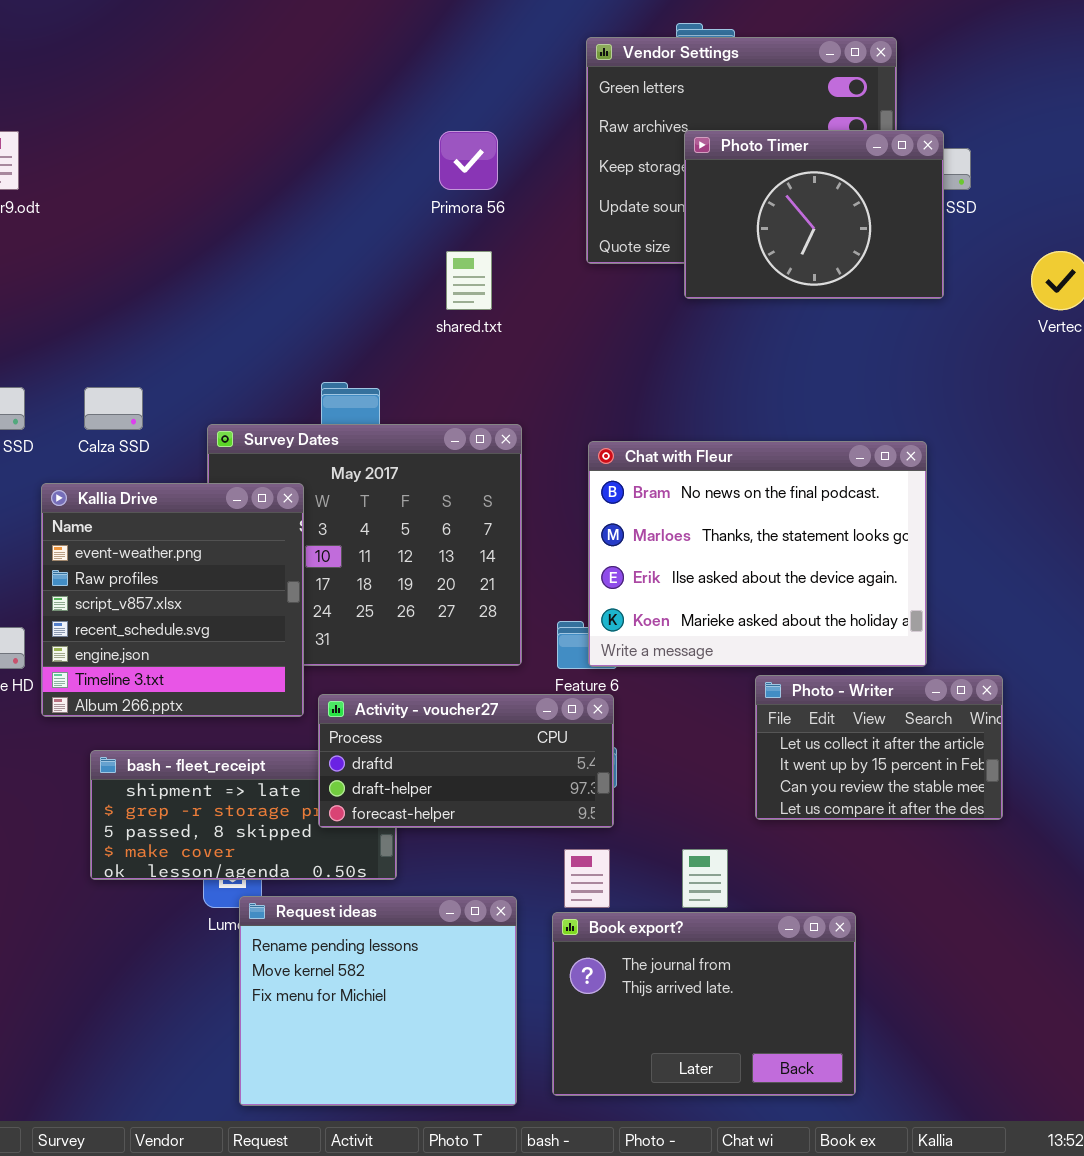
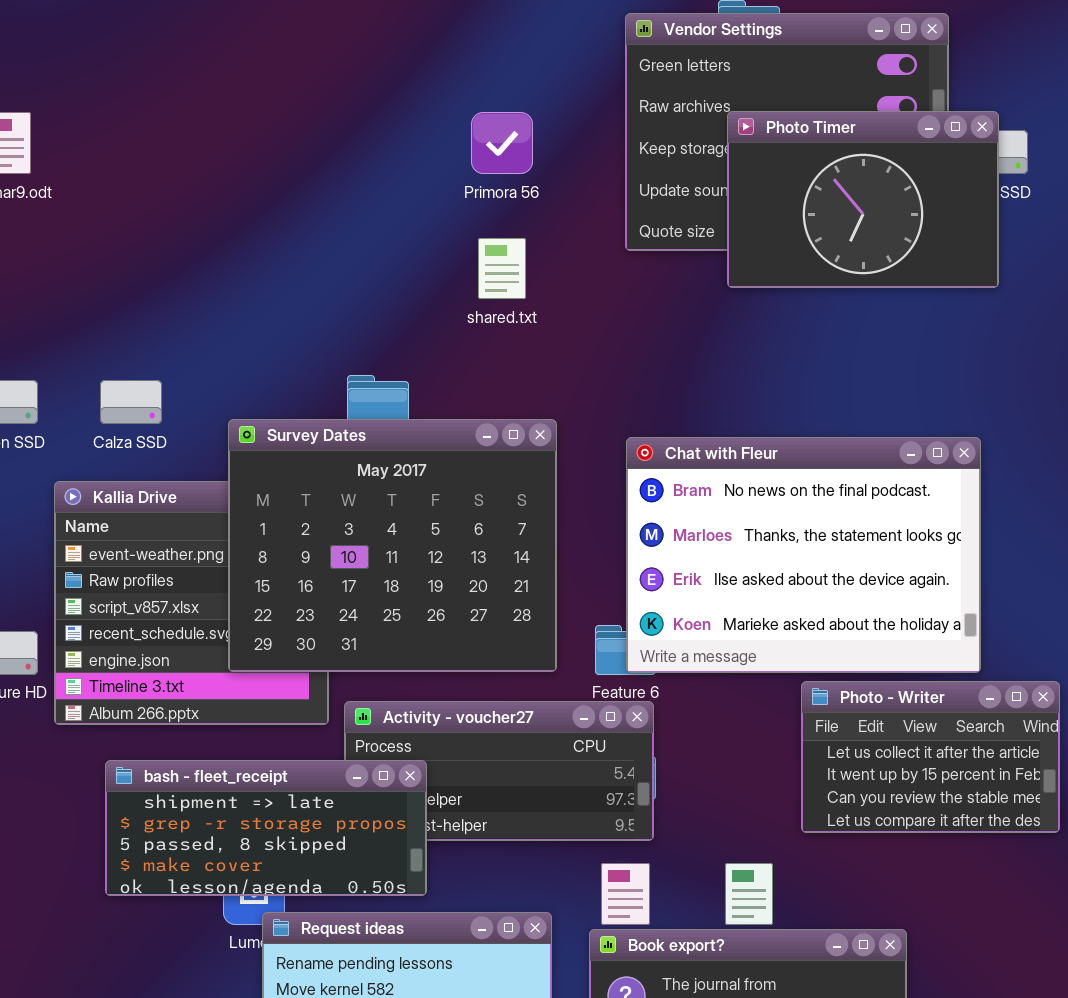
Survey Dates: [207,424,522,666] -> [228,419,557,672], raised
bash - fleet_receipt: [90,750,397,880] -> [105,760,427,896], raised

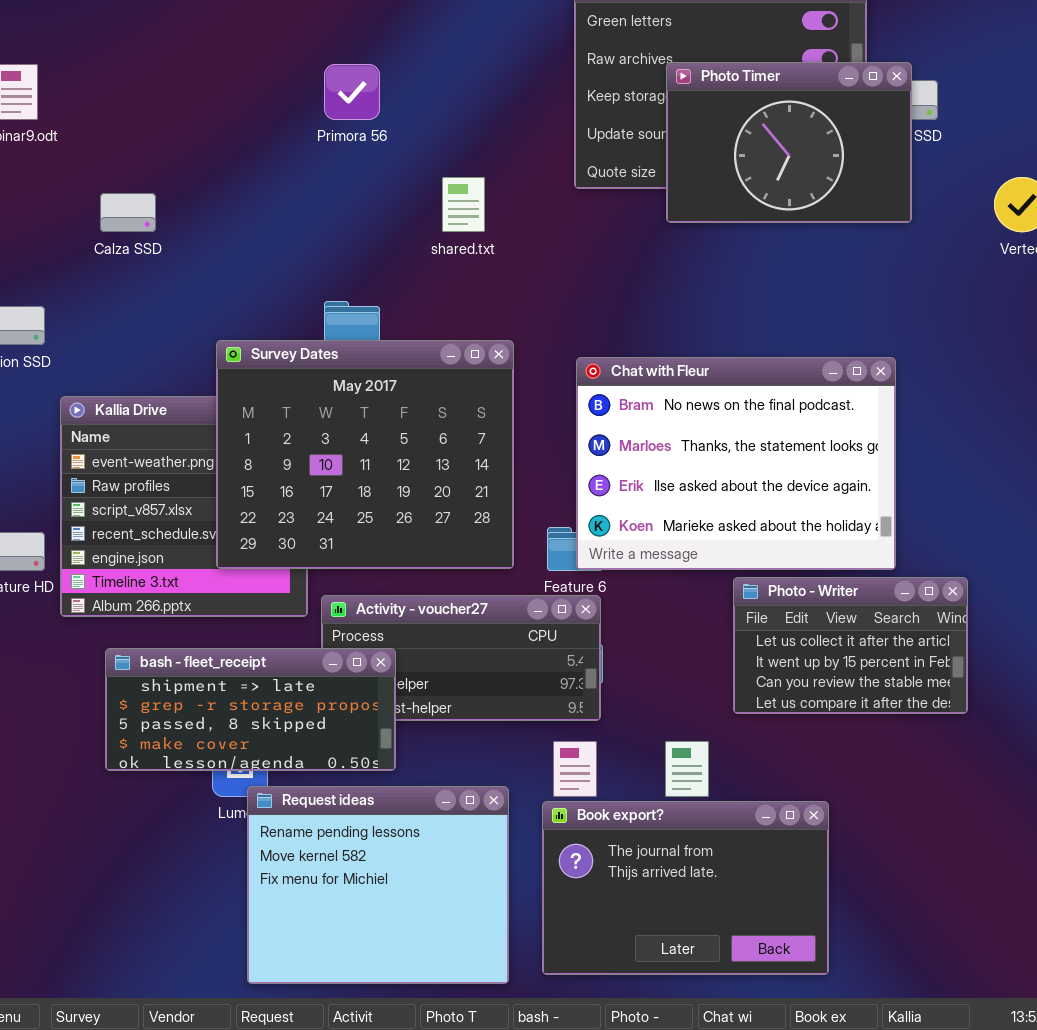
Primora 56: [471,112,533,174] -> [324,64,380,120], moved
Calza SSD: [100,380,162,424] -> [100,193,156,232], moved

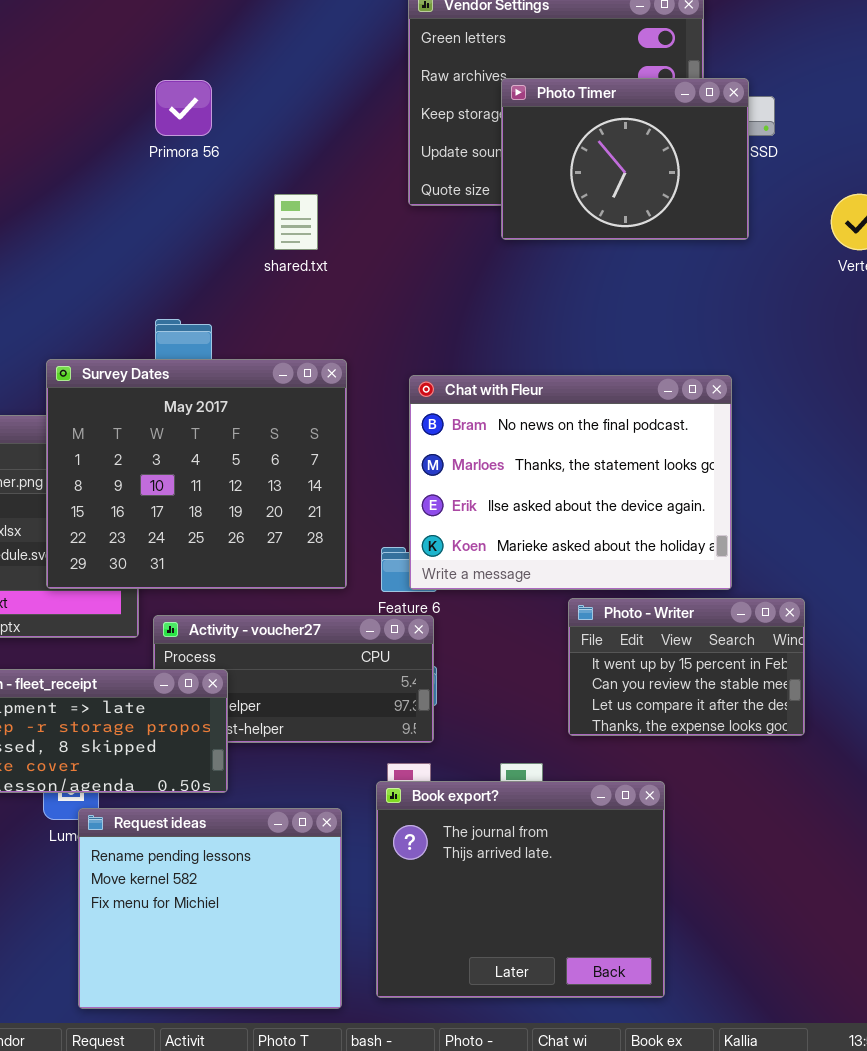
Photo - Writer: [733,577,968,714] -> [568,598,805,736], scrolled down 1 row
Book export?: [542,801,829,975] -> [376,781,665,998], resized

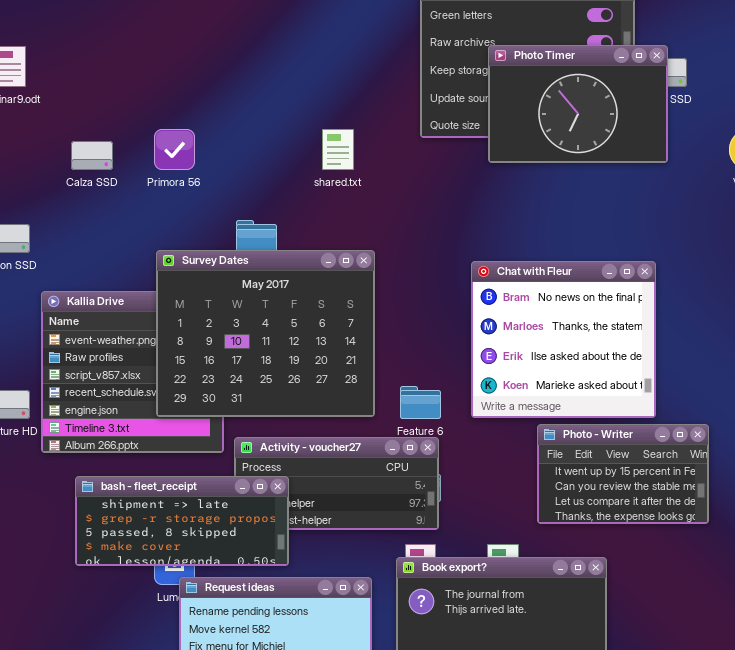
Primora 56: [155,80,212,136] -> [154,129,195,170], moved
Chat with Fleur: [409,375,732,590] -> [471,261,656,418], resized

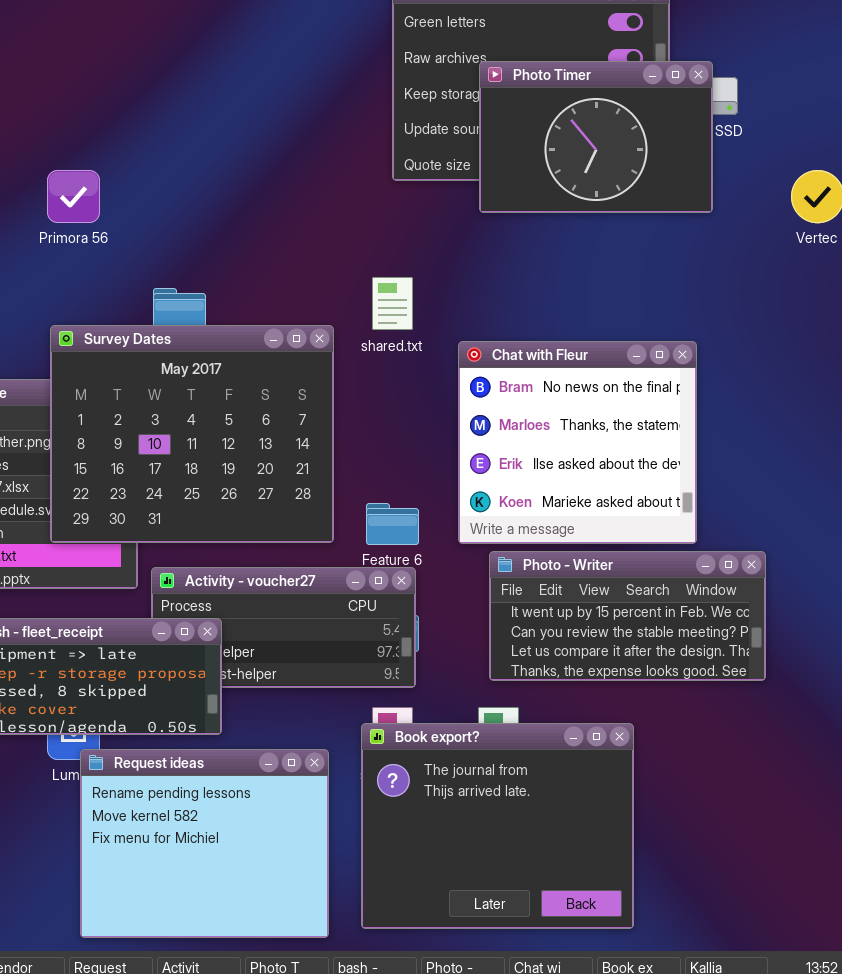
shared.txt: [322,129,354,170] -> [372,277,413,330], moved
Photo - Writer: [537,424,709,524] -> [489,551,766,681], resized

